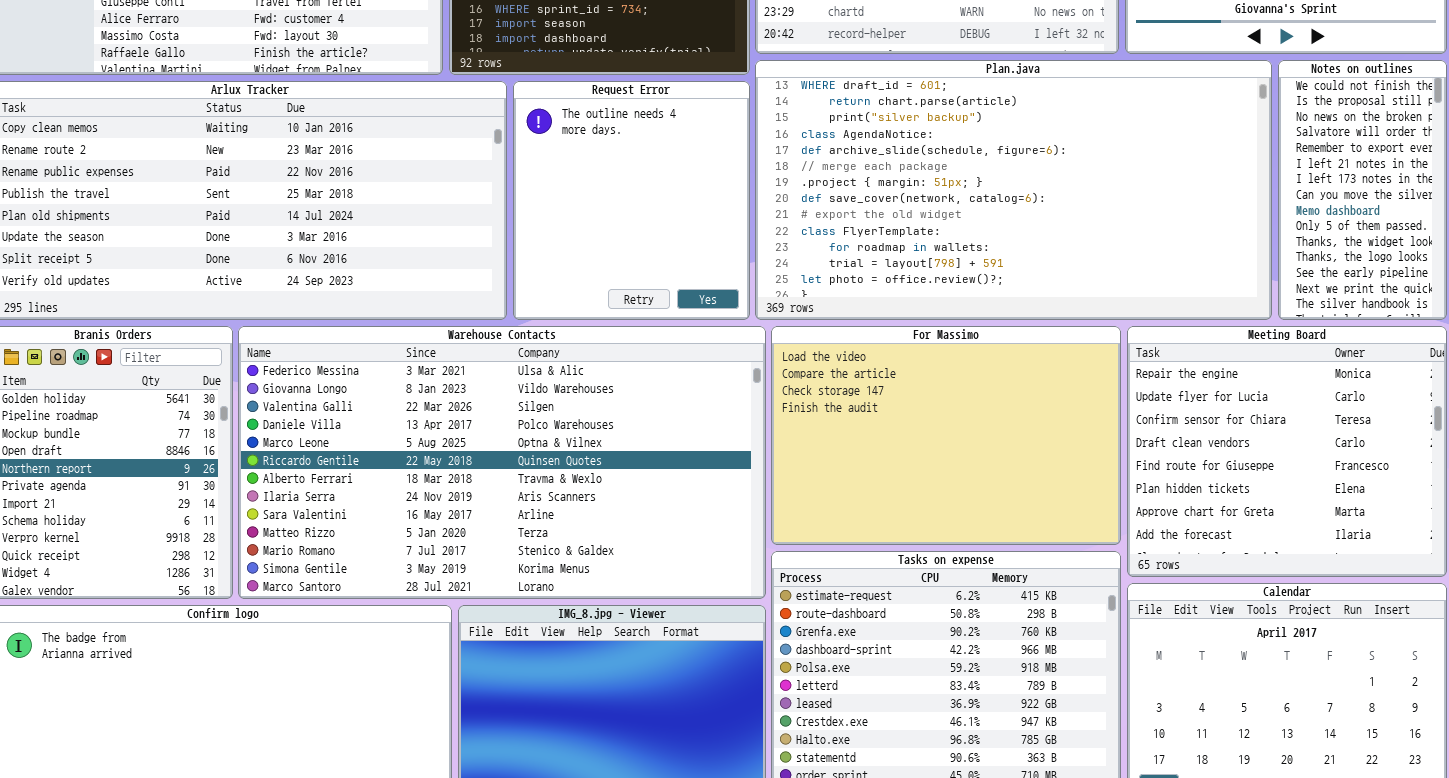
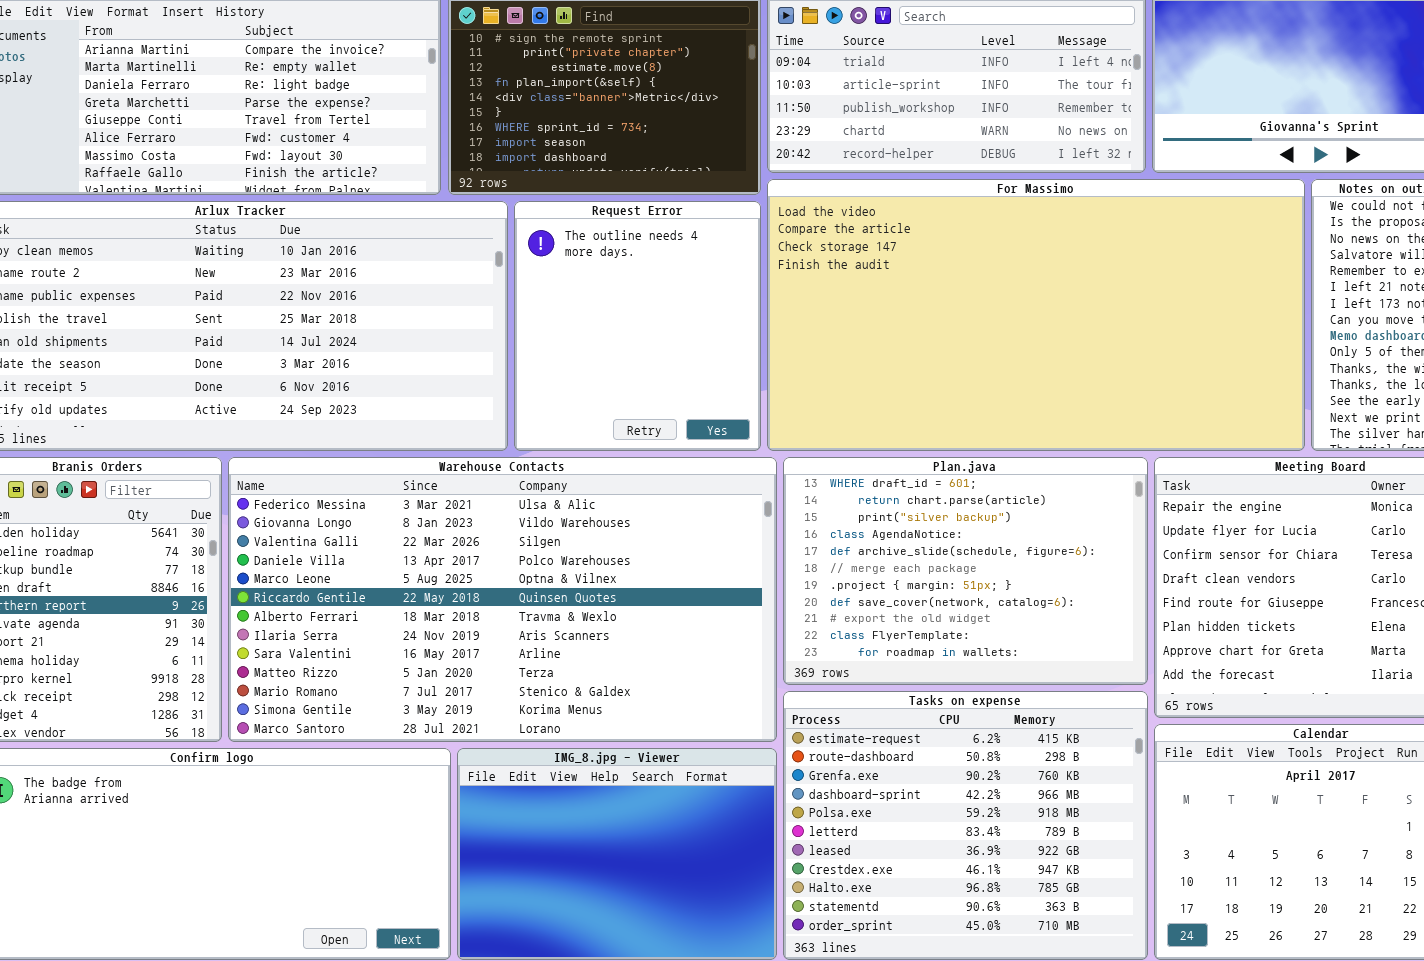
Plan.java: [755,60,1272,320] -> [783,457,1148,685], moved, resized
For Massimo: [771,326,1121,545] -> [767,179,1305,451], moved, resized

